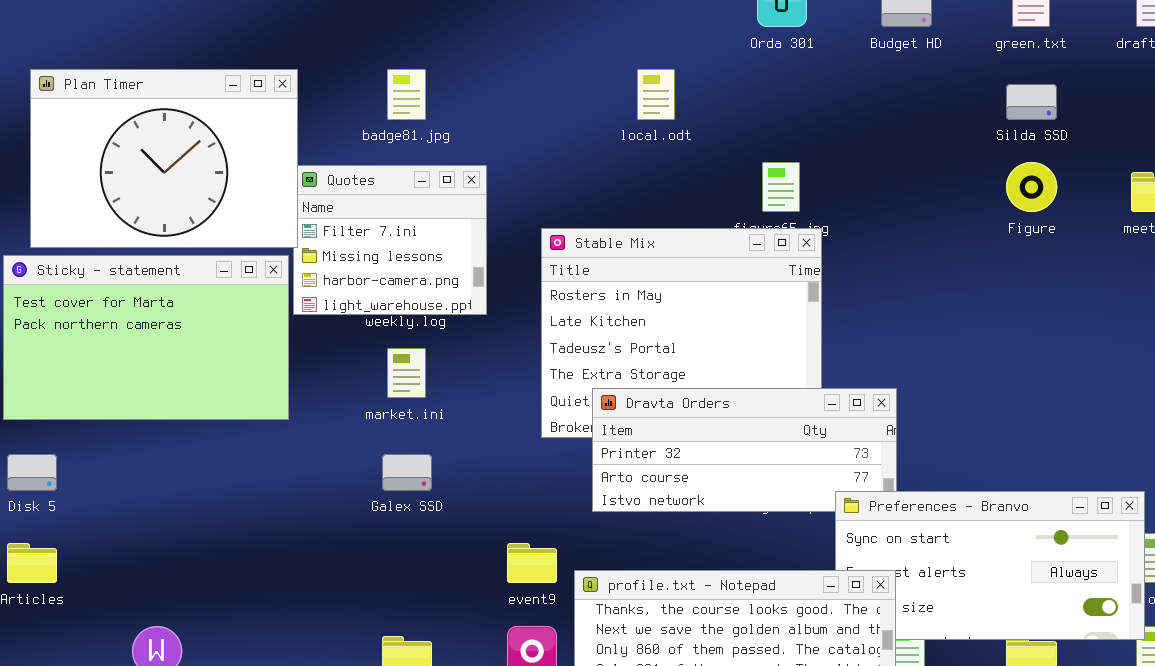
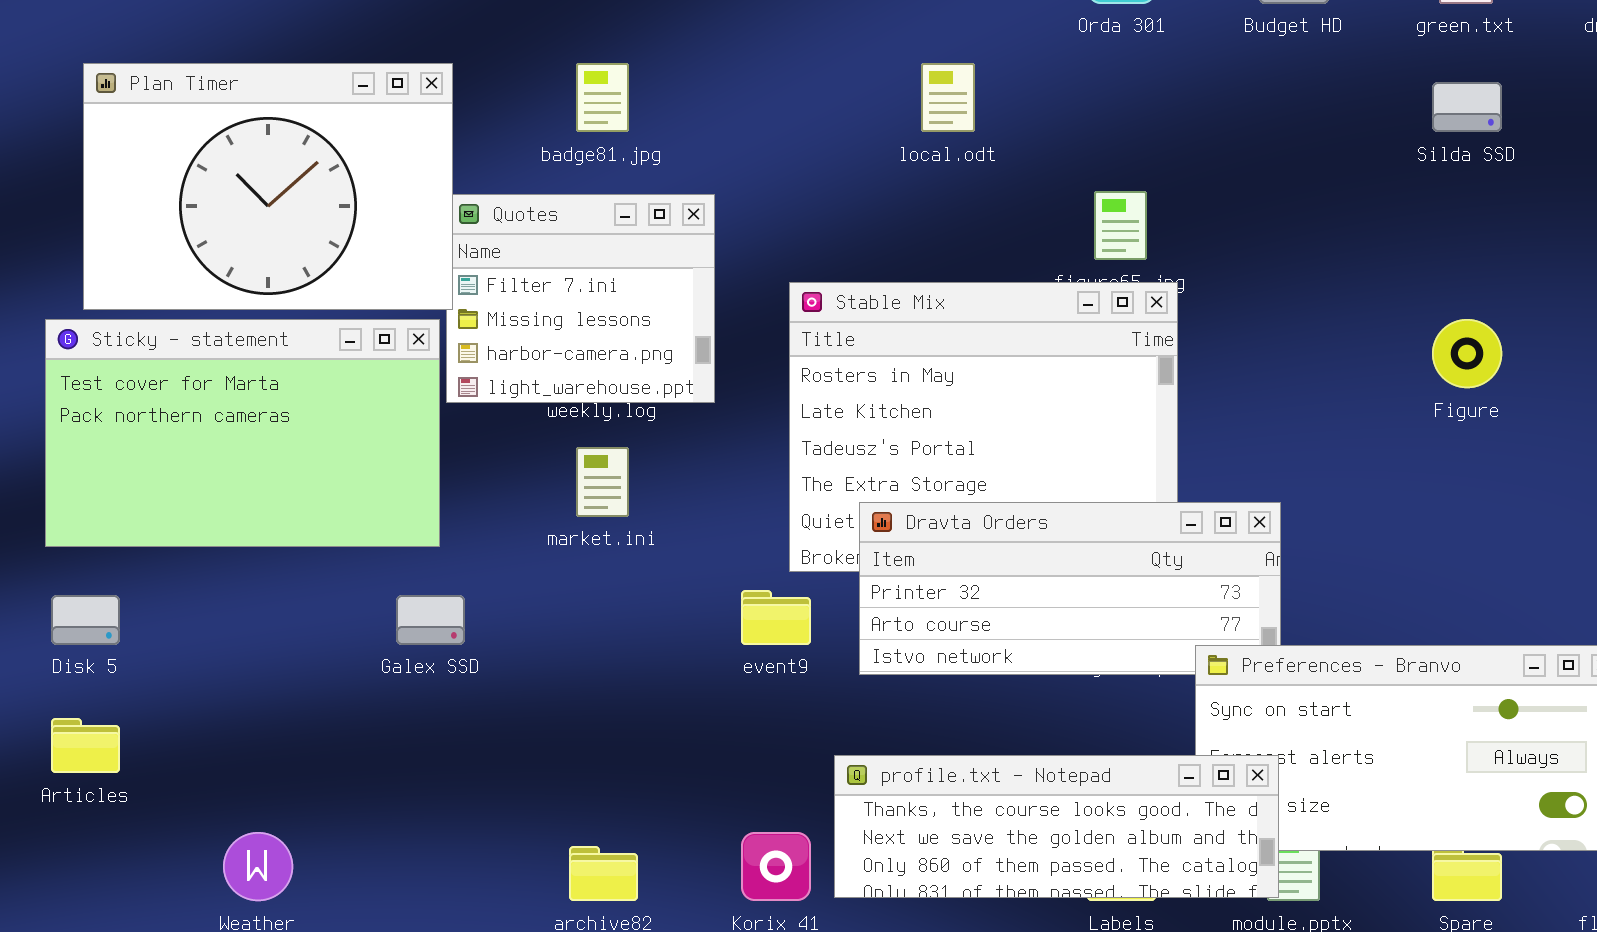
Figure: [1006,162,1057,212] -> [1432,319,1502,388], moved
Galex SSD: [382,454,432,491] -> [396,595,465,645], moved
event9: [507,543,557,583] -> [741,590,811,645], moved

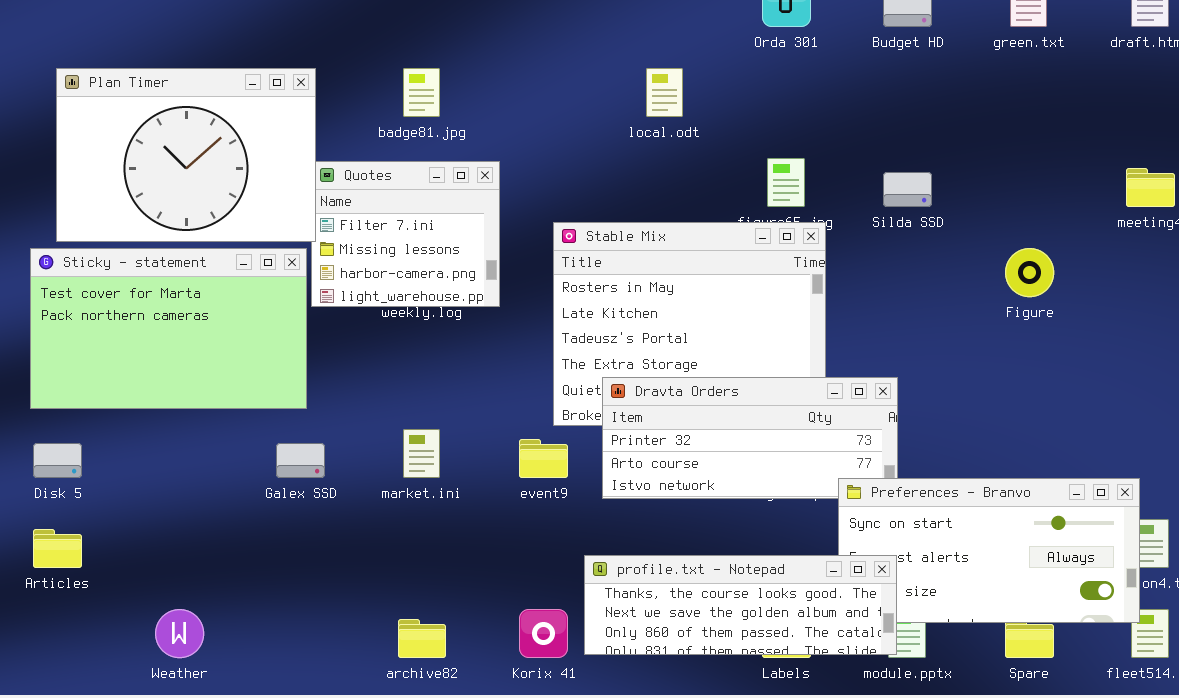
Silda SSD: [1432,82,1502,132] -> [883,172,932,207], moved
market.ini: [576,447,629,517] -> [403,429,440,478], moved

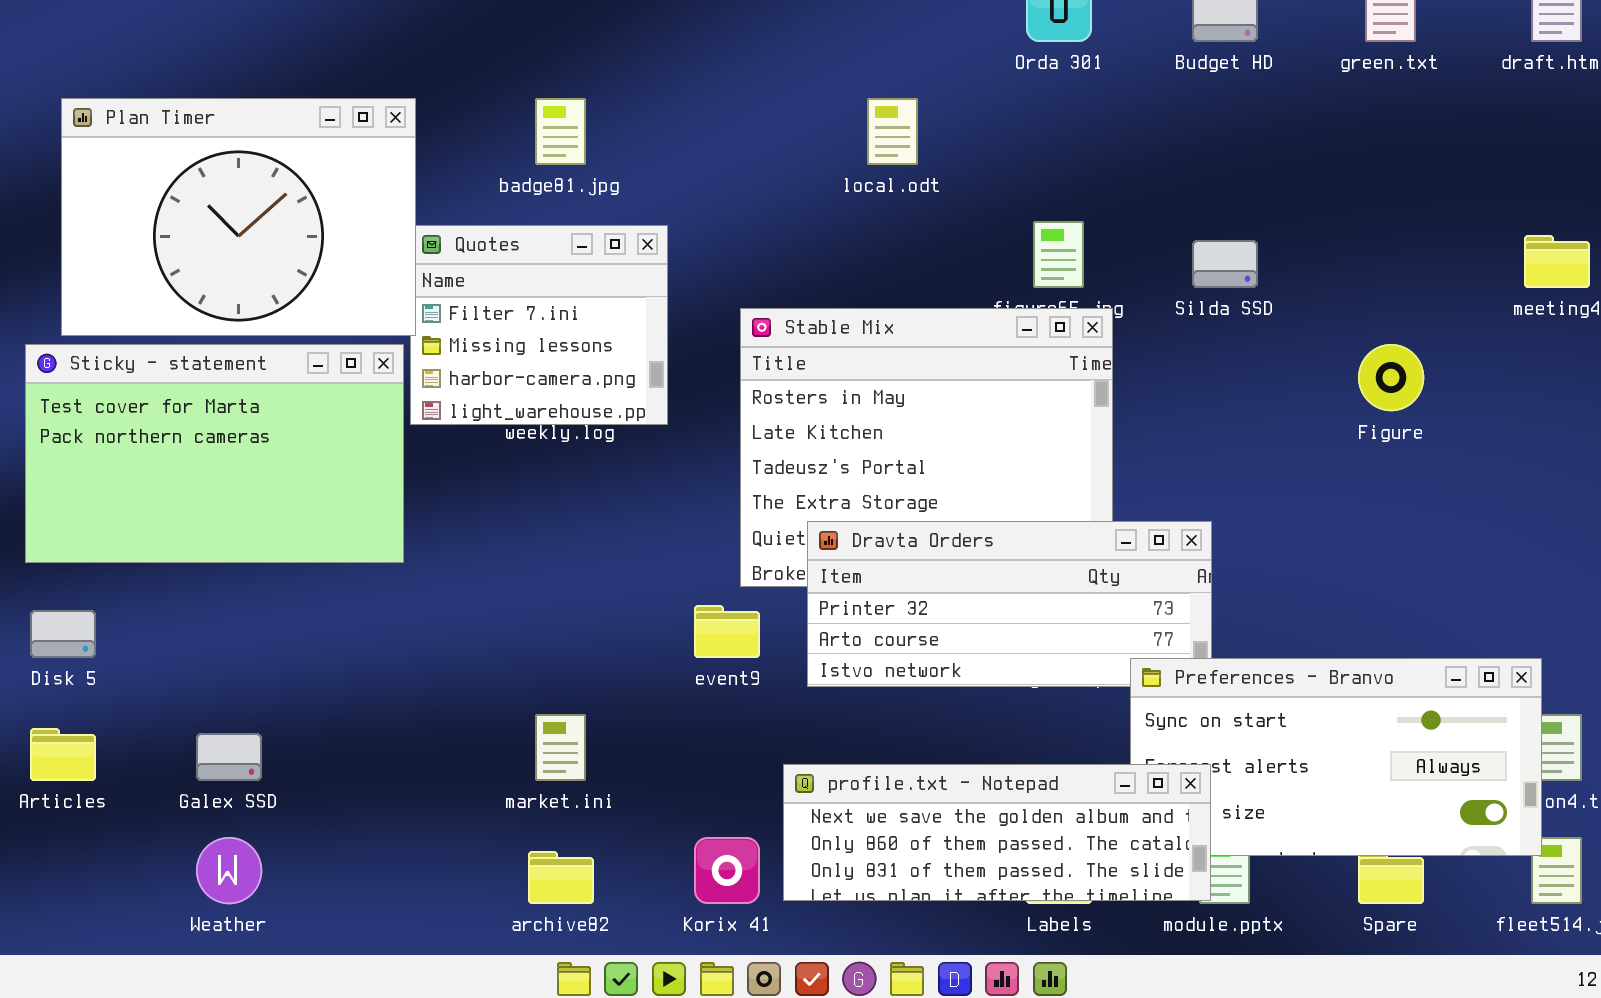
market.ini: [403,429,440,478] -> [535,714,586,781], moved
Galex SSD: [276,443,325,478] -> [196,733,262,781], moved
profile.txt - Notepad: [584,555,897,655] -> [783,764,1211,901], scrolled down 1 row

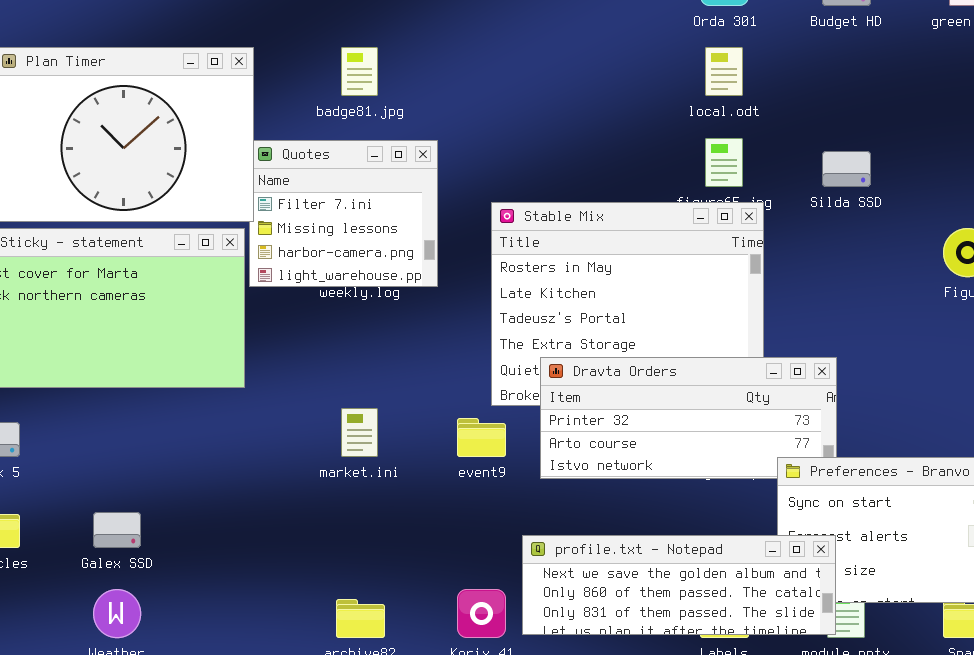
local.odt: [867,98,918,165] -> [705,47,743,96], moved
market.ini: [535,714,586,781] -> [341,408,378,457], moved

